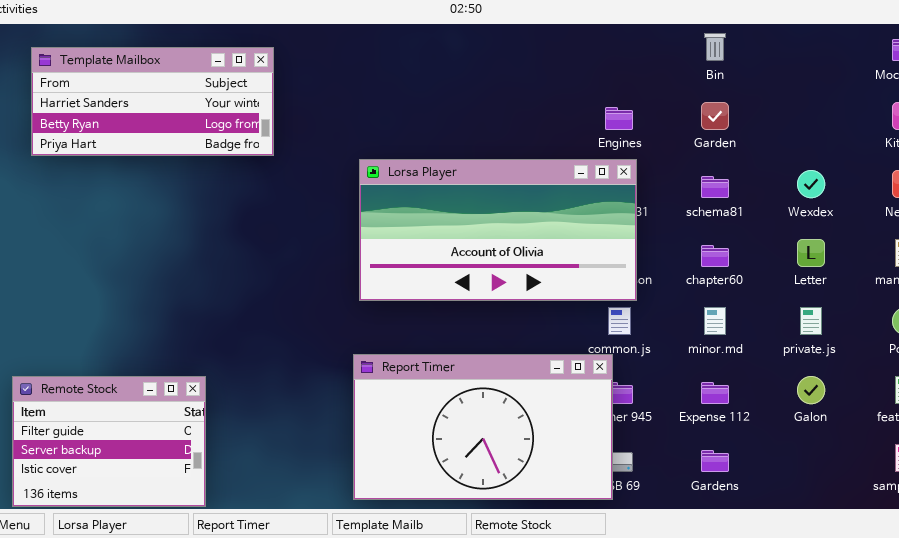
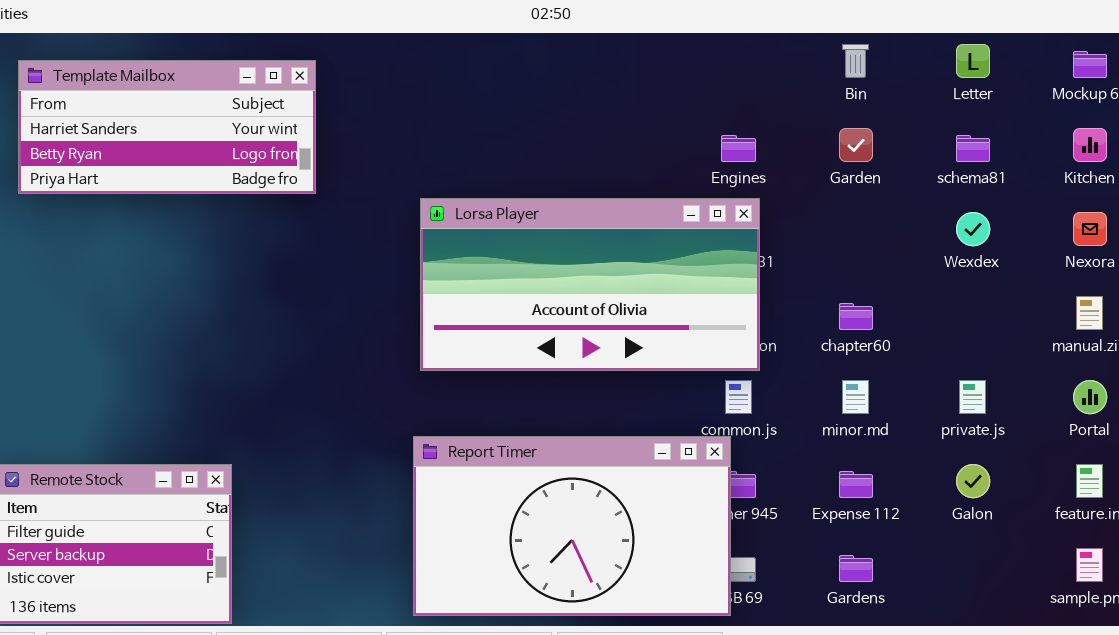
schema81: [701,176,729,198] -> [956,135,990,162], moved
Letter: [797,239,825,267] -> [956,44,990,78], moved

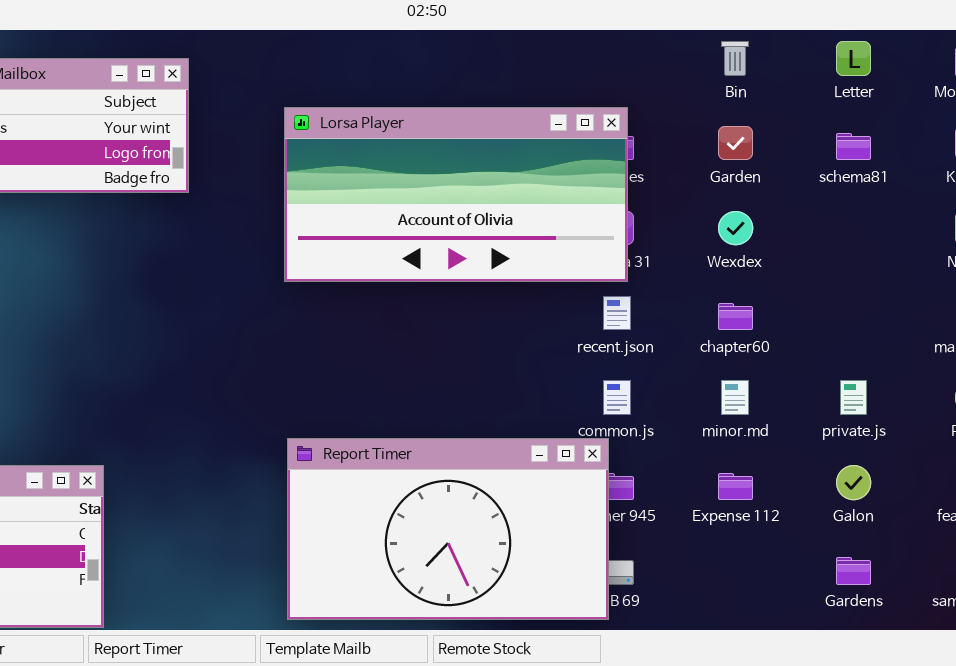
Lorsa Player: [420,198,760,371] -> [284,107,628,282], moved
Wexdex: [956,212,990,246] -> [718,211,753,245], moved
Gardens: [839,555,873,582] -> [836,557,871,585], moved

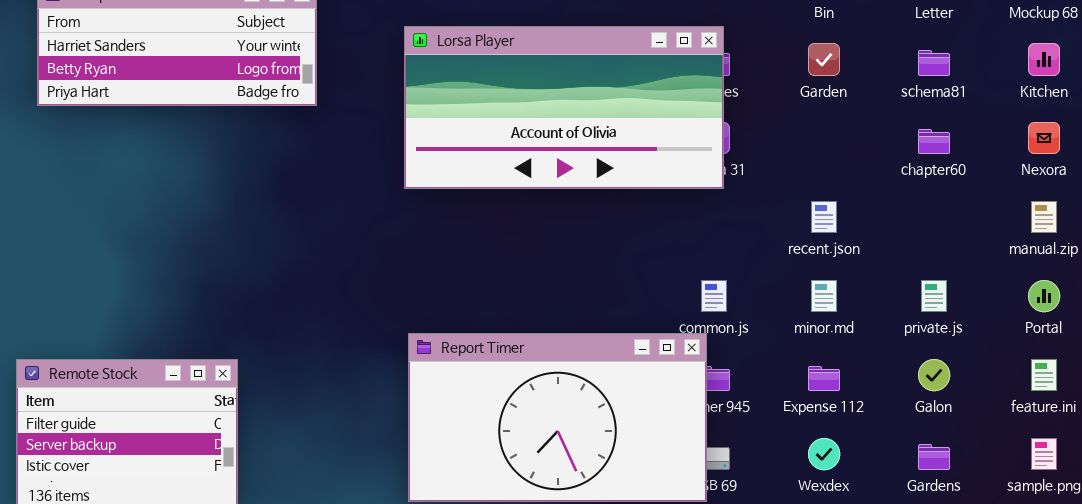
Wexdex: [718,211,753,245] -> [808,438,840,470], moved
recent.json: [603,296,631,330] -> [811,201,837,233], moved
chapter60: [718,303,753,330] -> [918,129,950,154], moved

